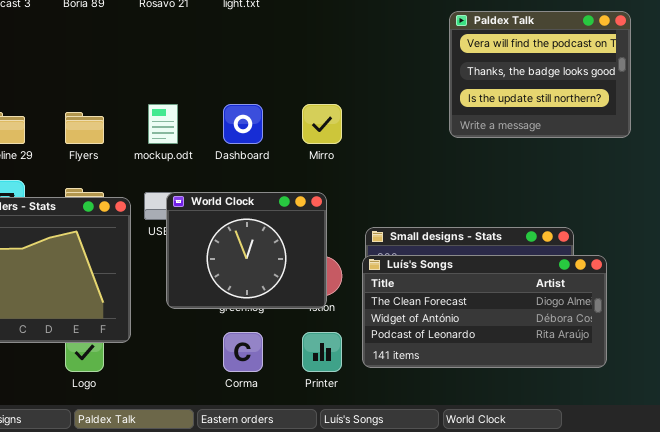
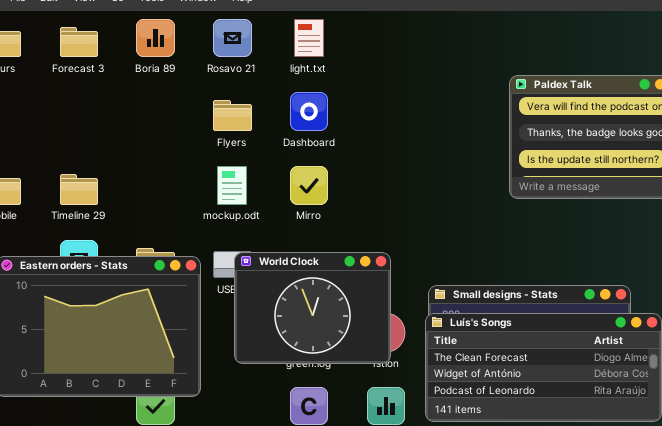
Dashboard: [223,104,263,144] -> [290,92,328,131], moved
Mirro: [302,104,342,144] -> [290,166,328,205], moved
Flyers: [65,112,104,144] -> [213,100,252,131], moved

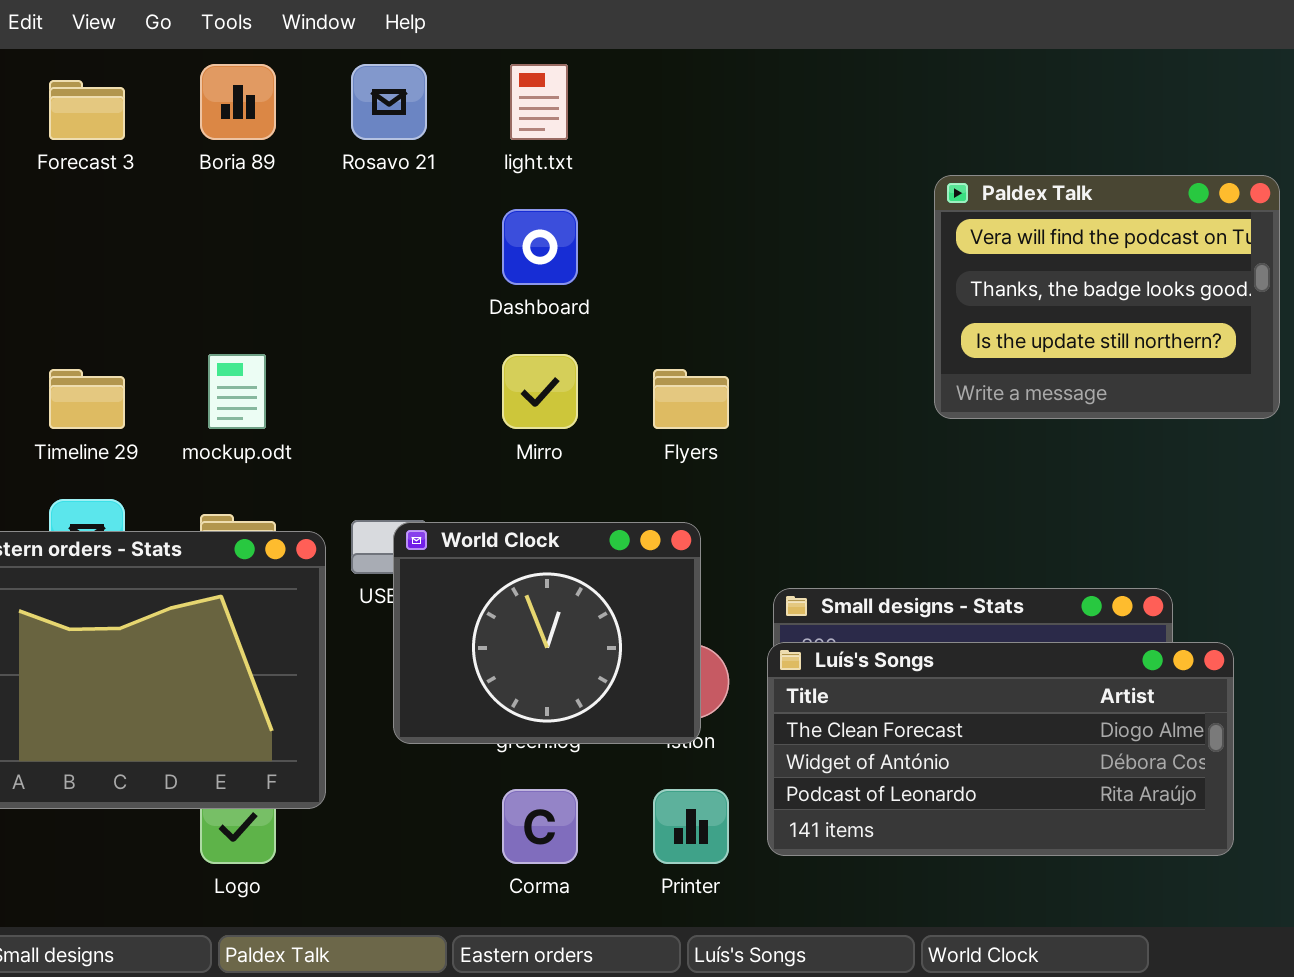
Flyers: [213,100,252,131] -> [653,369,729,429], moved
mockup.odt: [217,166,247,205] -> [208,354,266,429], moved

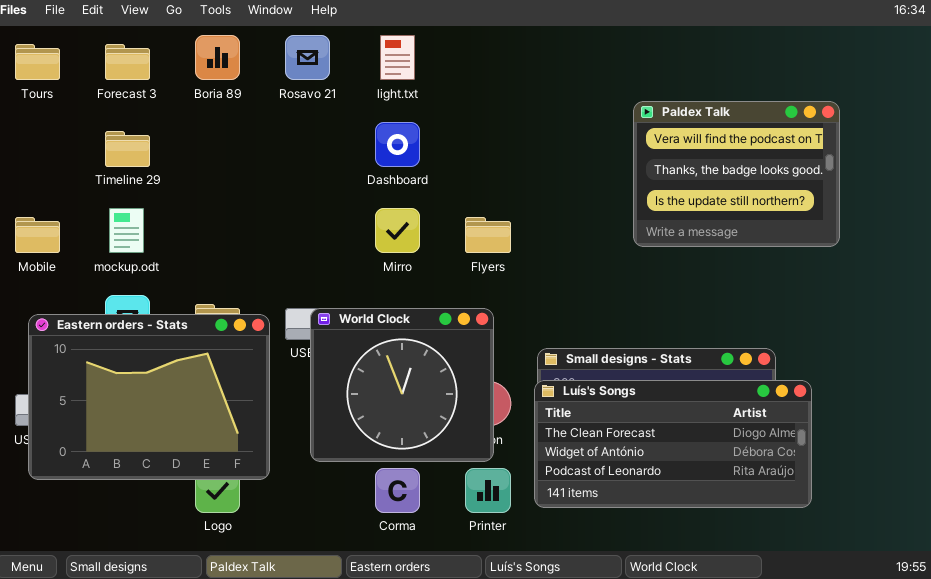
mockup.odt: [208,354,266,429] -> [109,208,144,253], moved
Timeline 29: [49,369,125,429] -> [105,131,150,167], moved
World Clock: [393,522,701,744] -> [310,308,494,462], resized

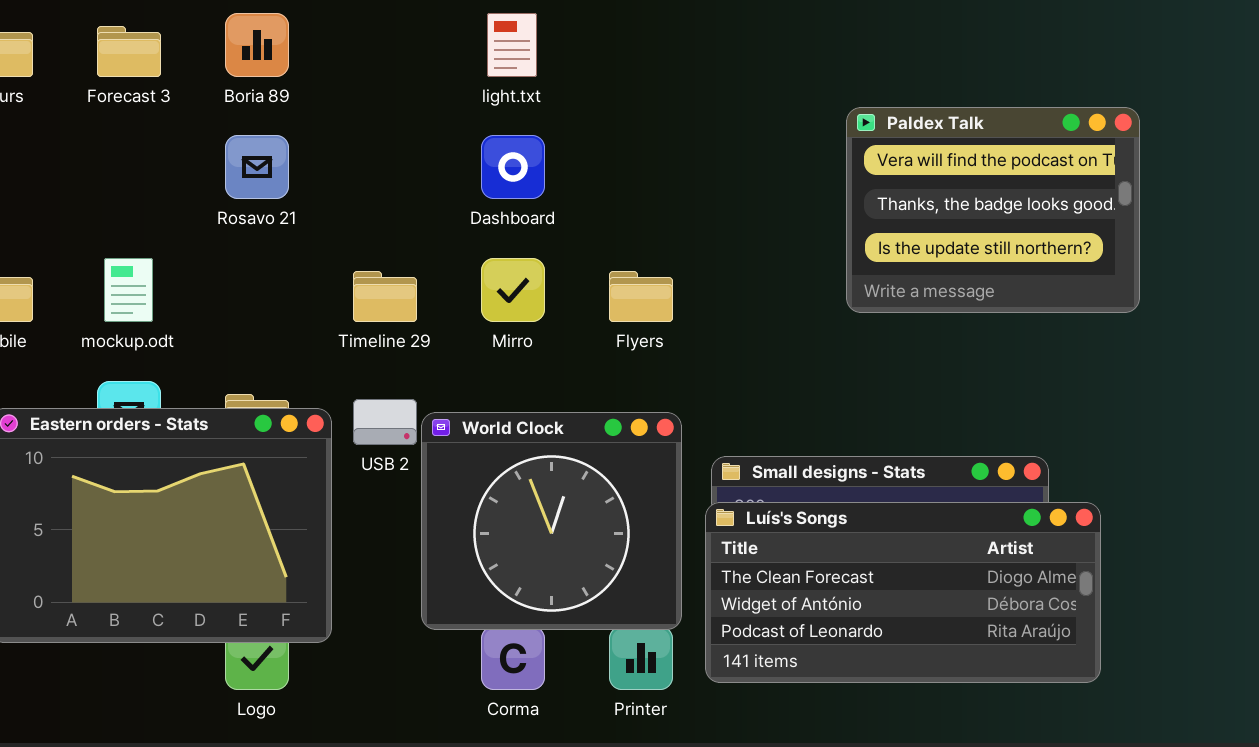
Rosavo 21: [285,35,330,80] -> [225,135,289,199], moved
Timeline 29: [105,131,150,167] -> [353,271,417,322], moved
World Clock: [310,308,494,462] -> [421,412,682,630], moved

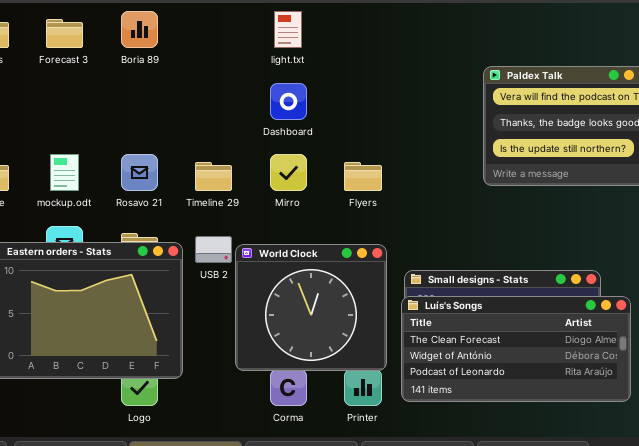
Rosavo 21: [225,135,289,199] -> [121,154,158,191], moved

